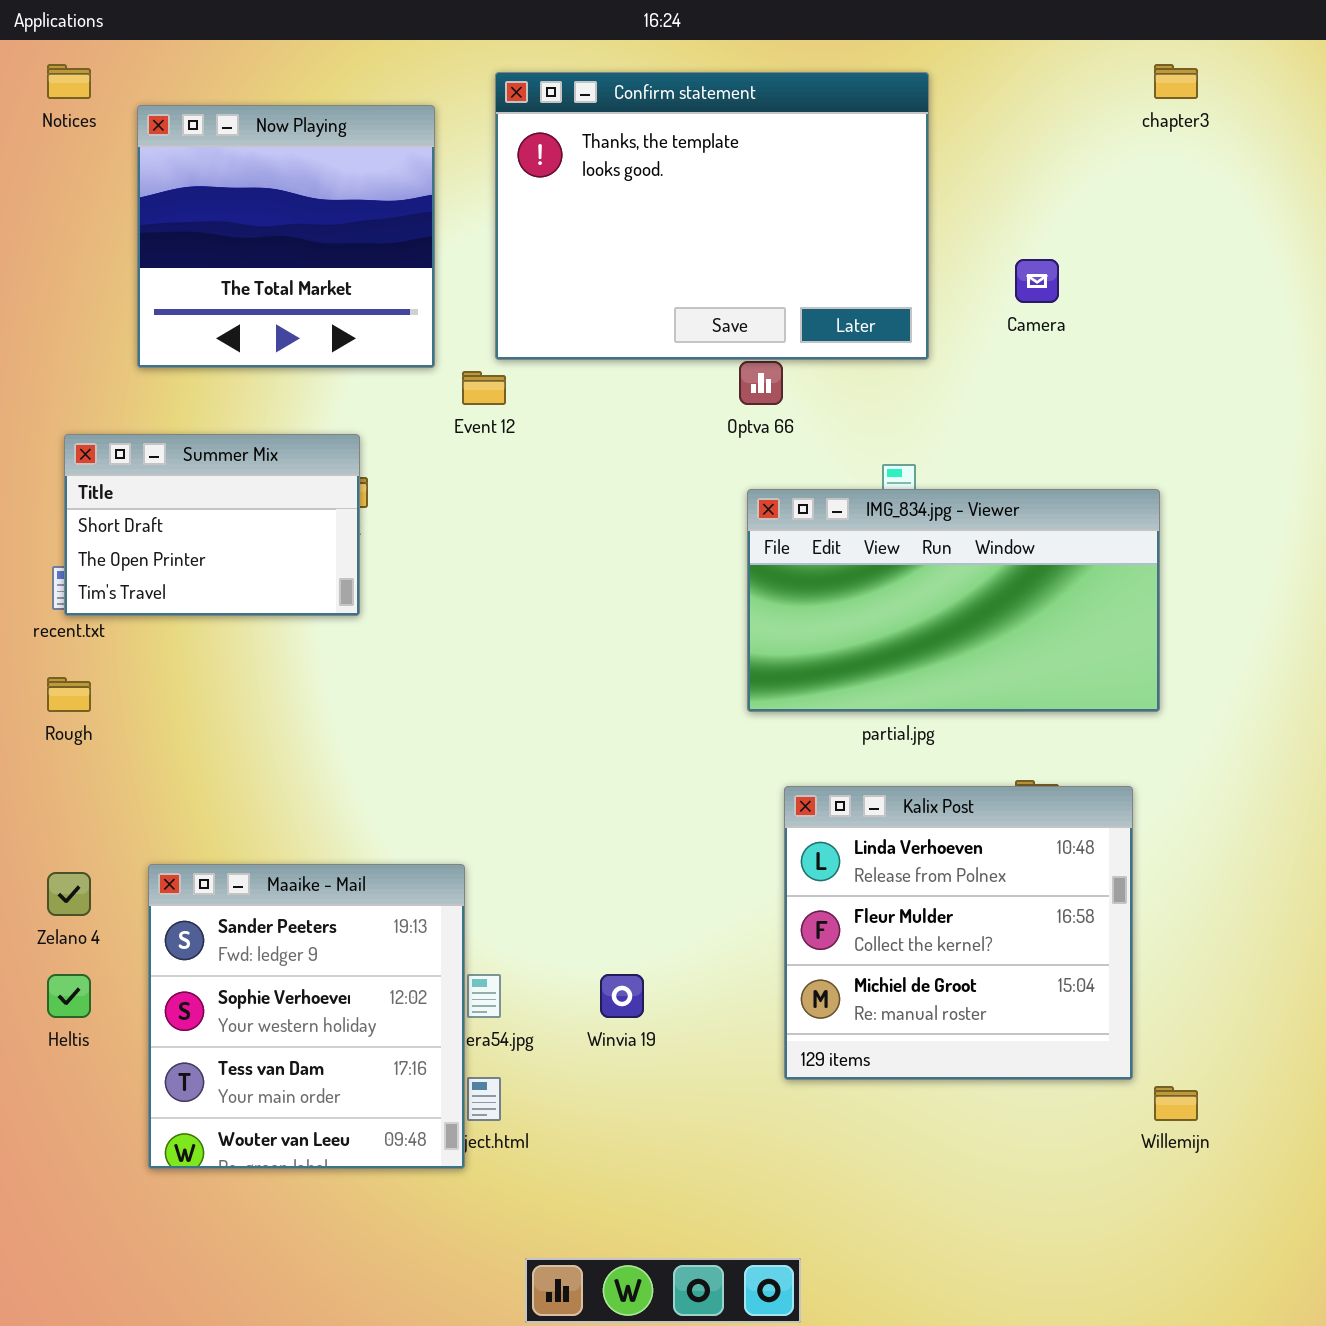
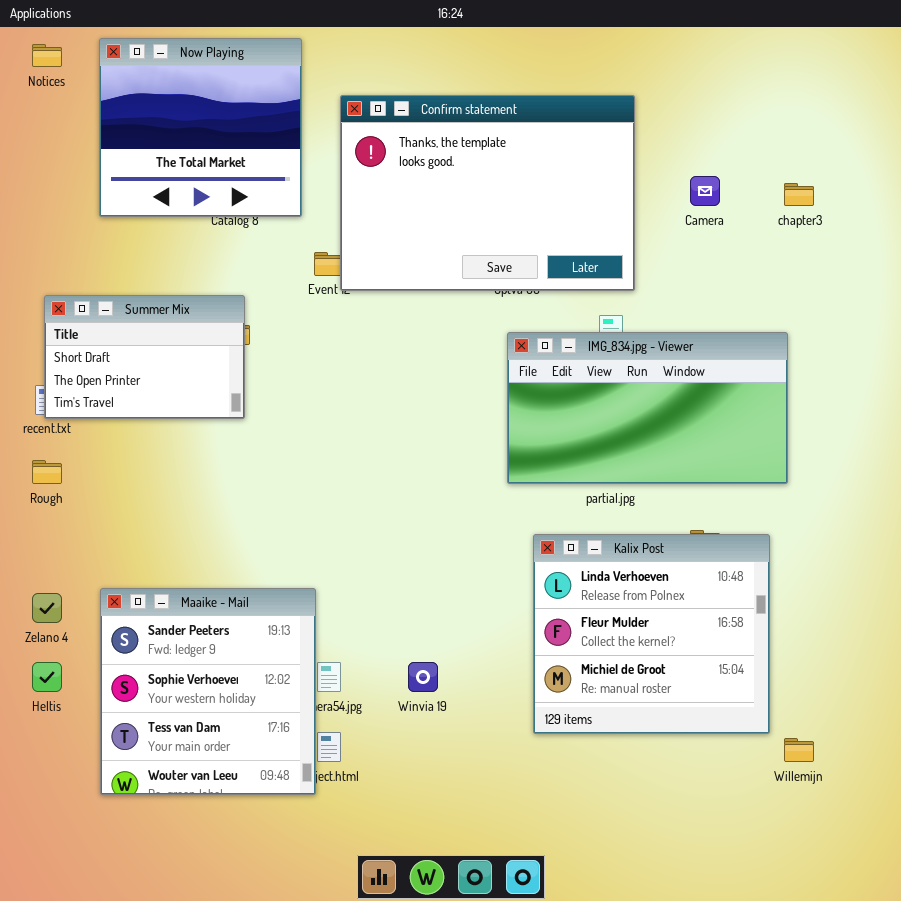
chapter3: [1154,64,1198,99] -> [784,183,814,206], moved
Confirm statement: [495,72,929,360] -> [340,95,635,291], moved
Now Playing: [137,105,435,368] -> [99,38,302,217], moved

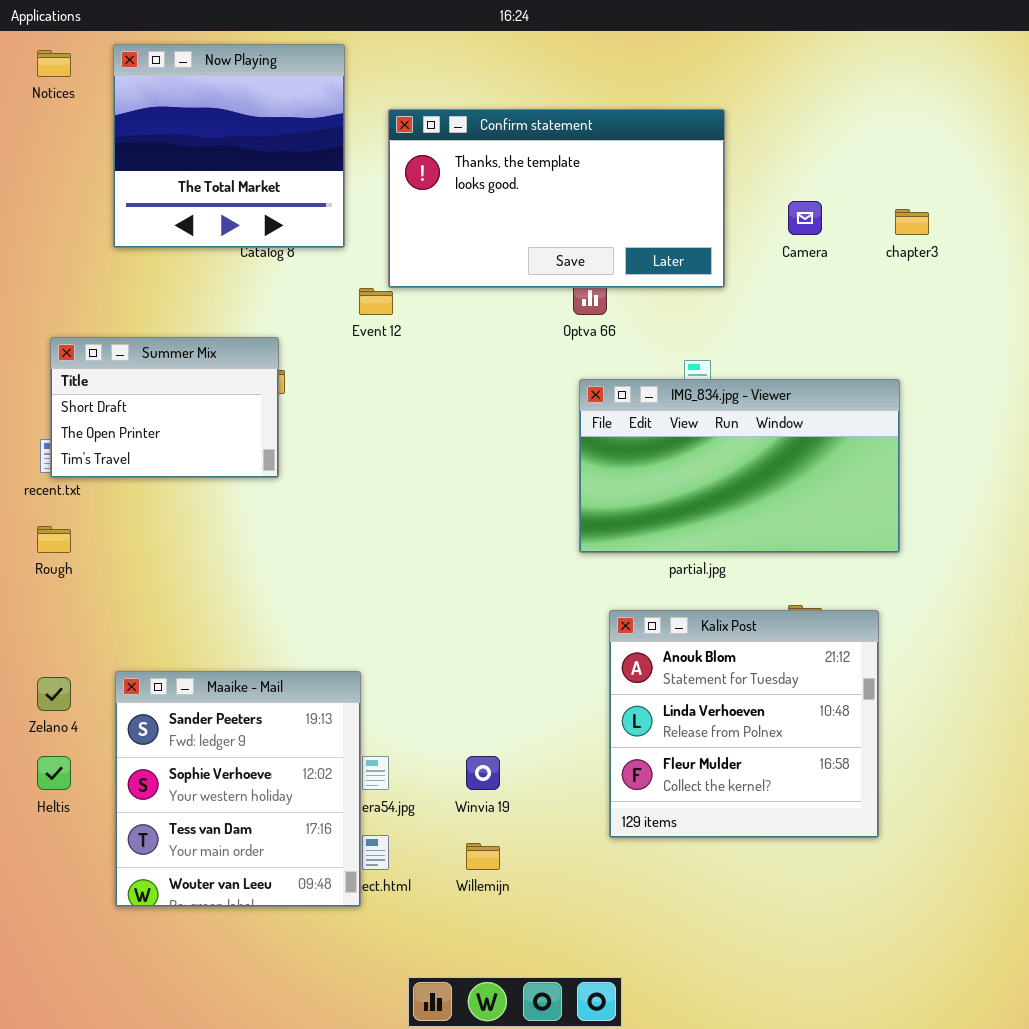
Confirm statement: [340,95,635,291] -> [388,109,725,288], resized
Kalix Post: [533,534,770,734] -> [609,610,879,838], scrolled up 1 row
Willemijn: [784,738,814,762] -> [466,843,500,870], moved

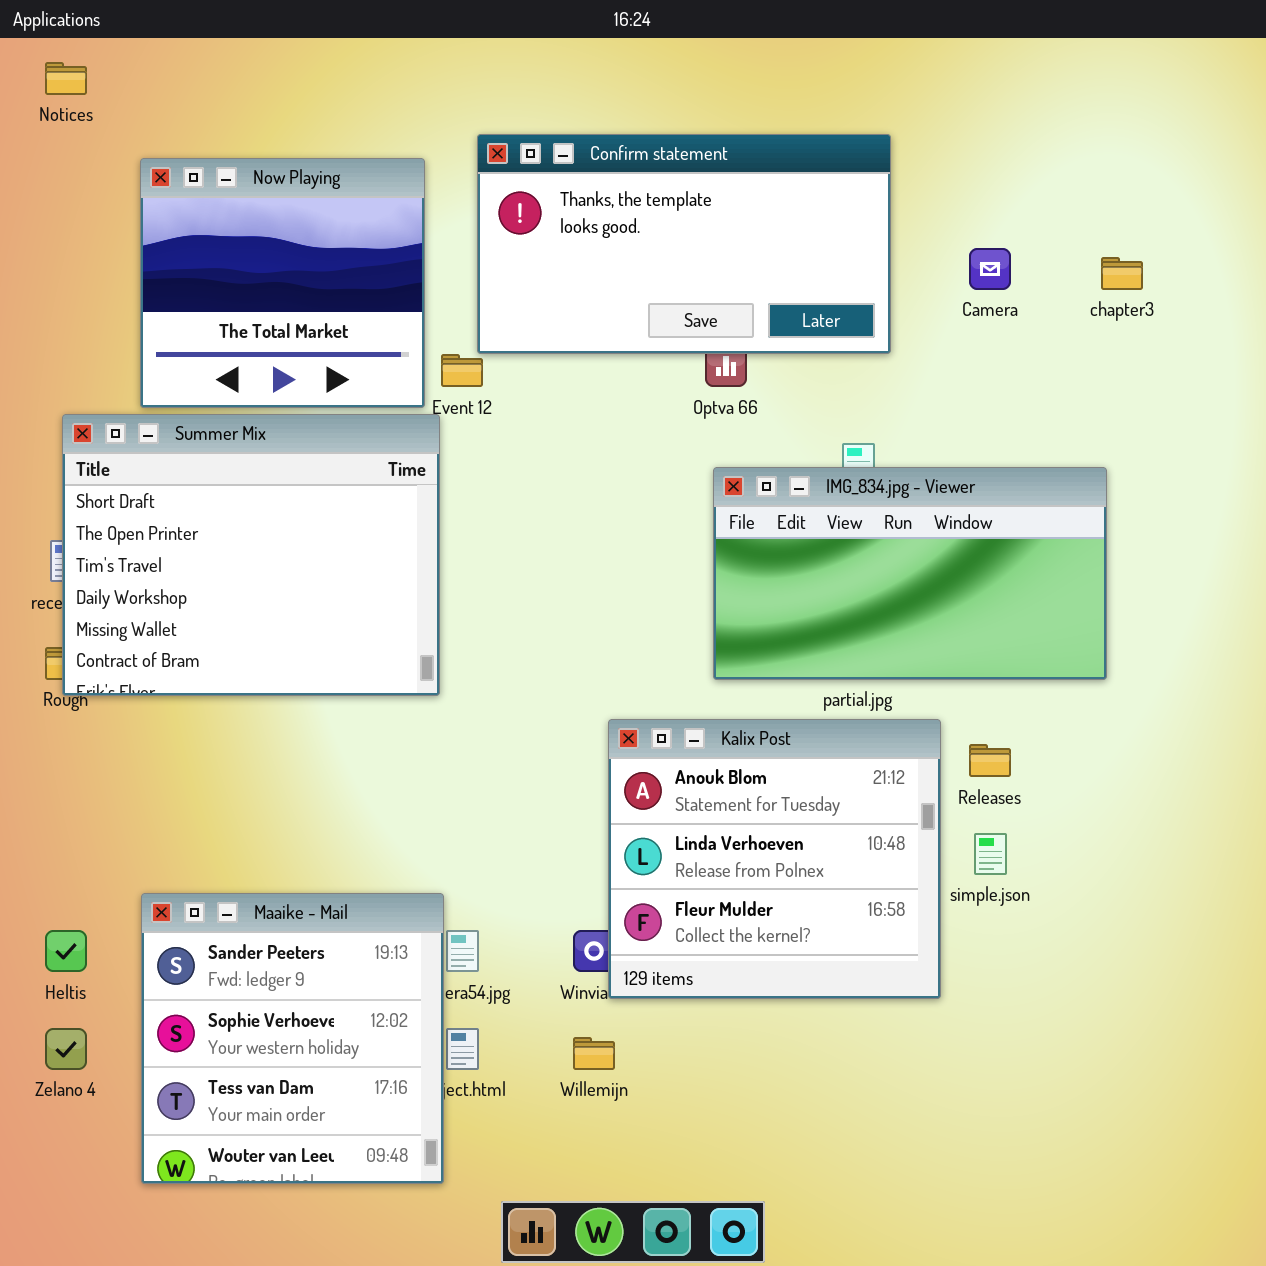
Now Playing: [113,44,345,248] -> [140,158,425,408], moved
Summer Mix: [50,337,279,478] -> [62,414,440,696], resized
Kalix Post: [609,610,879,838] -> [608,719,941,999], moved
Maaike - Mail: [115,671,361,907] -> [141,893,444,1184], moved
Zelano 4: [37,677,71,711] -> [45,1028,87,1070], moved

